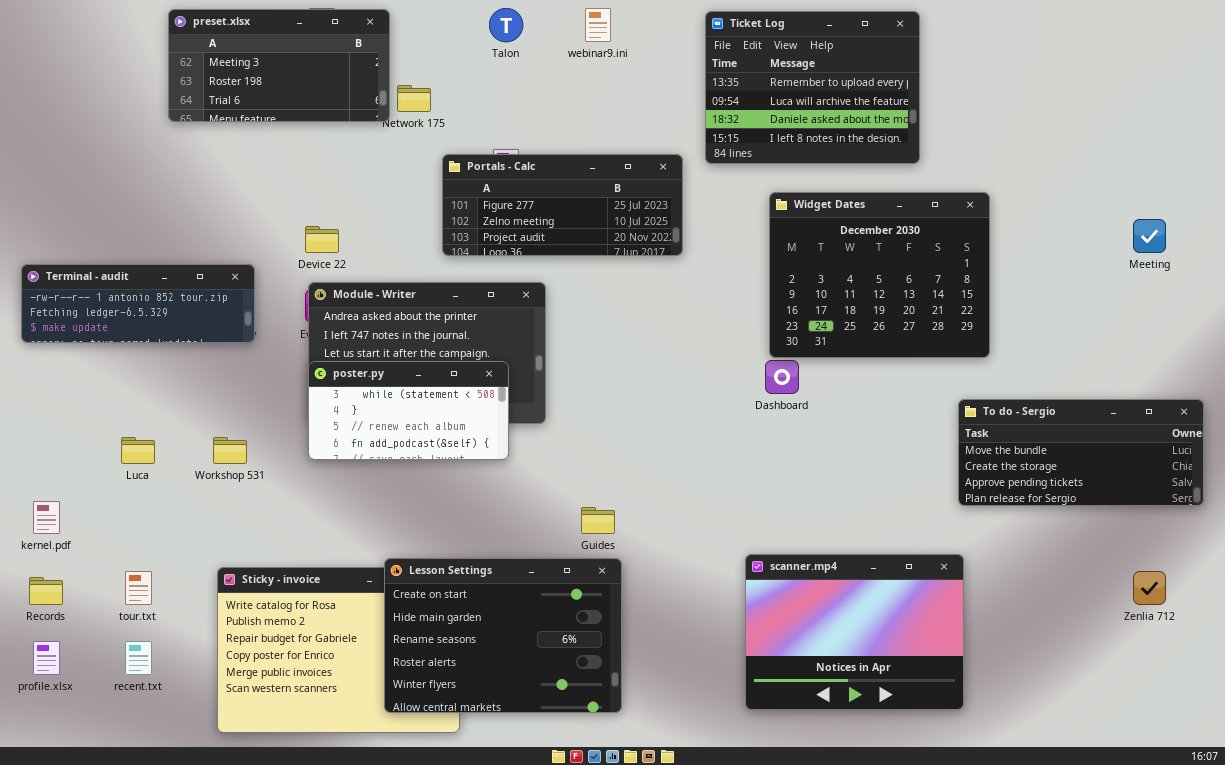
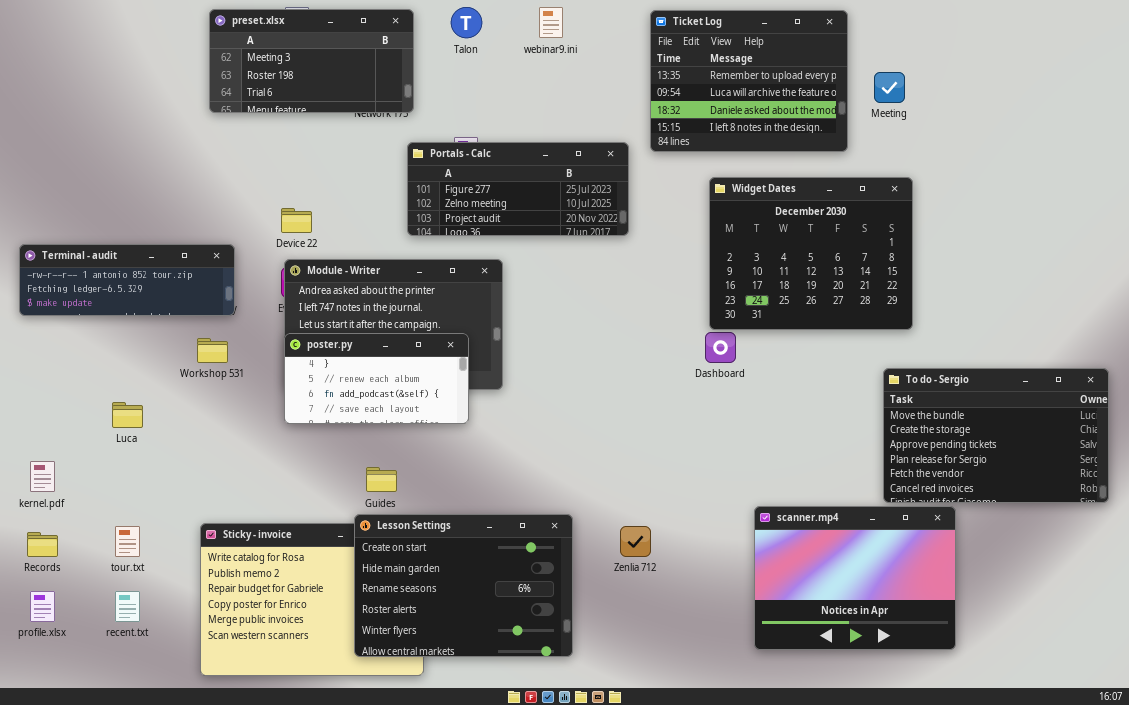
preset.xlsx: [168,9,390,122] -> [209,9,414,113], moved
Meeting: [1133,219,1166,253] -> [874,72,905,103], moved
poster.py: [308,361,509,460] -> [284,333,469,424], scrolled down 1 row
To do - Sergio: [958,399,1204,506] -> [883,368,1109,503], resized
Workshop 531: [213,437,247,464] -> [197,338,228,363], moved
Guides: [581,507,615,534] -> [366,467,397,492], moved
scanner.mp4: [745,554,964,710] -> [754,506,956,650], moved
Zenlia 712: [1133,571,1166,605] -> [620,526,651,557], moved

